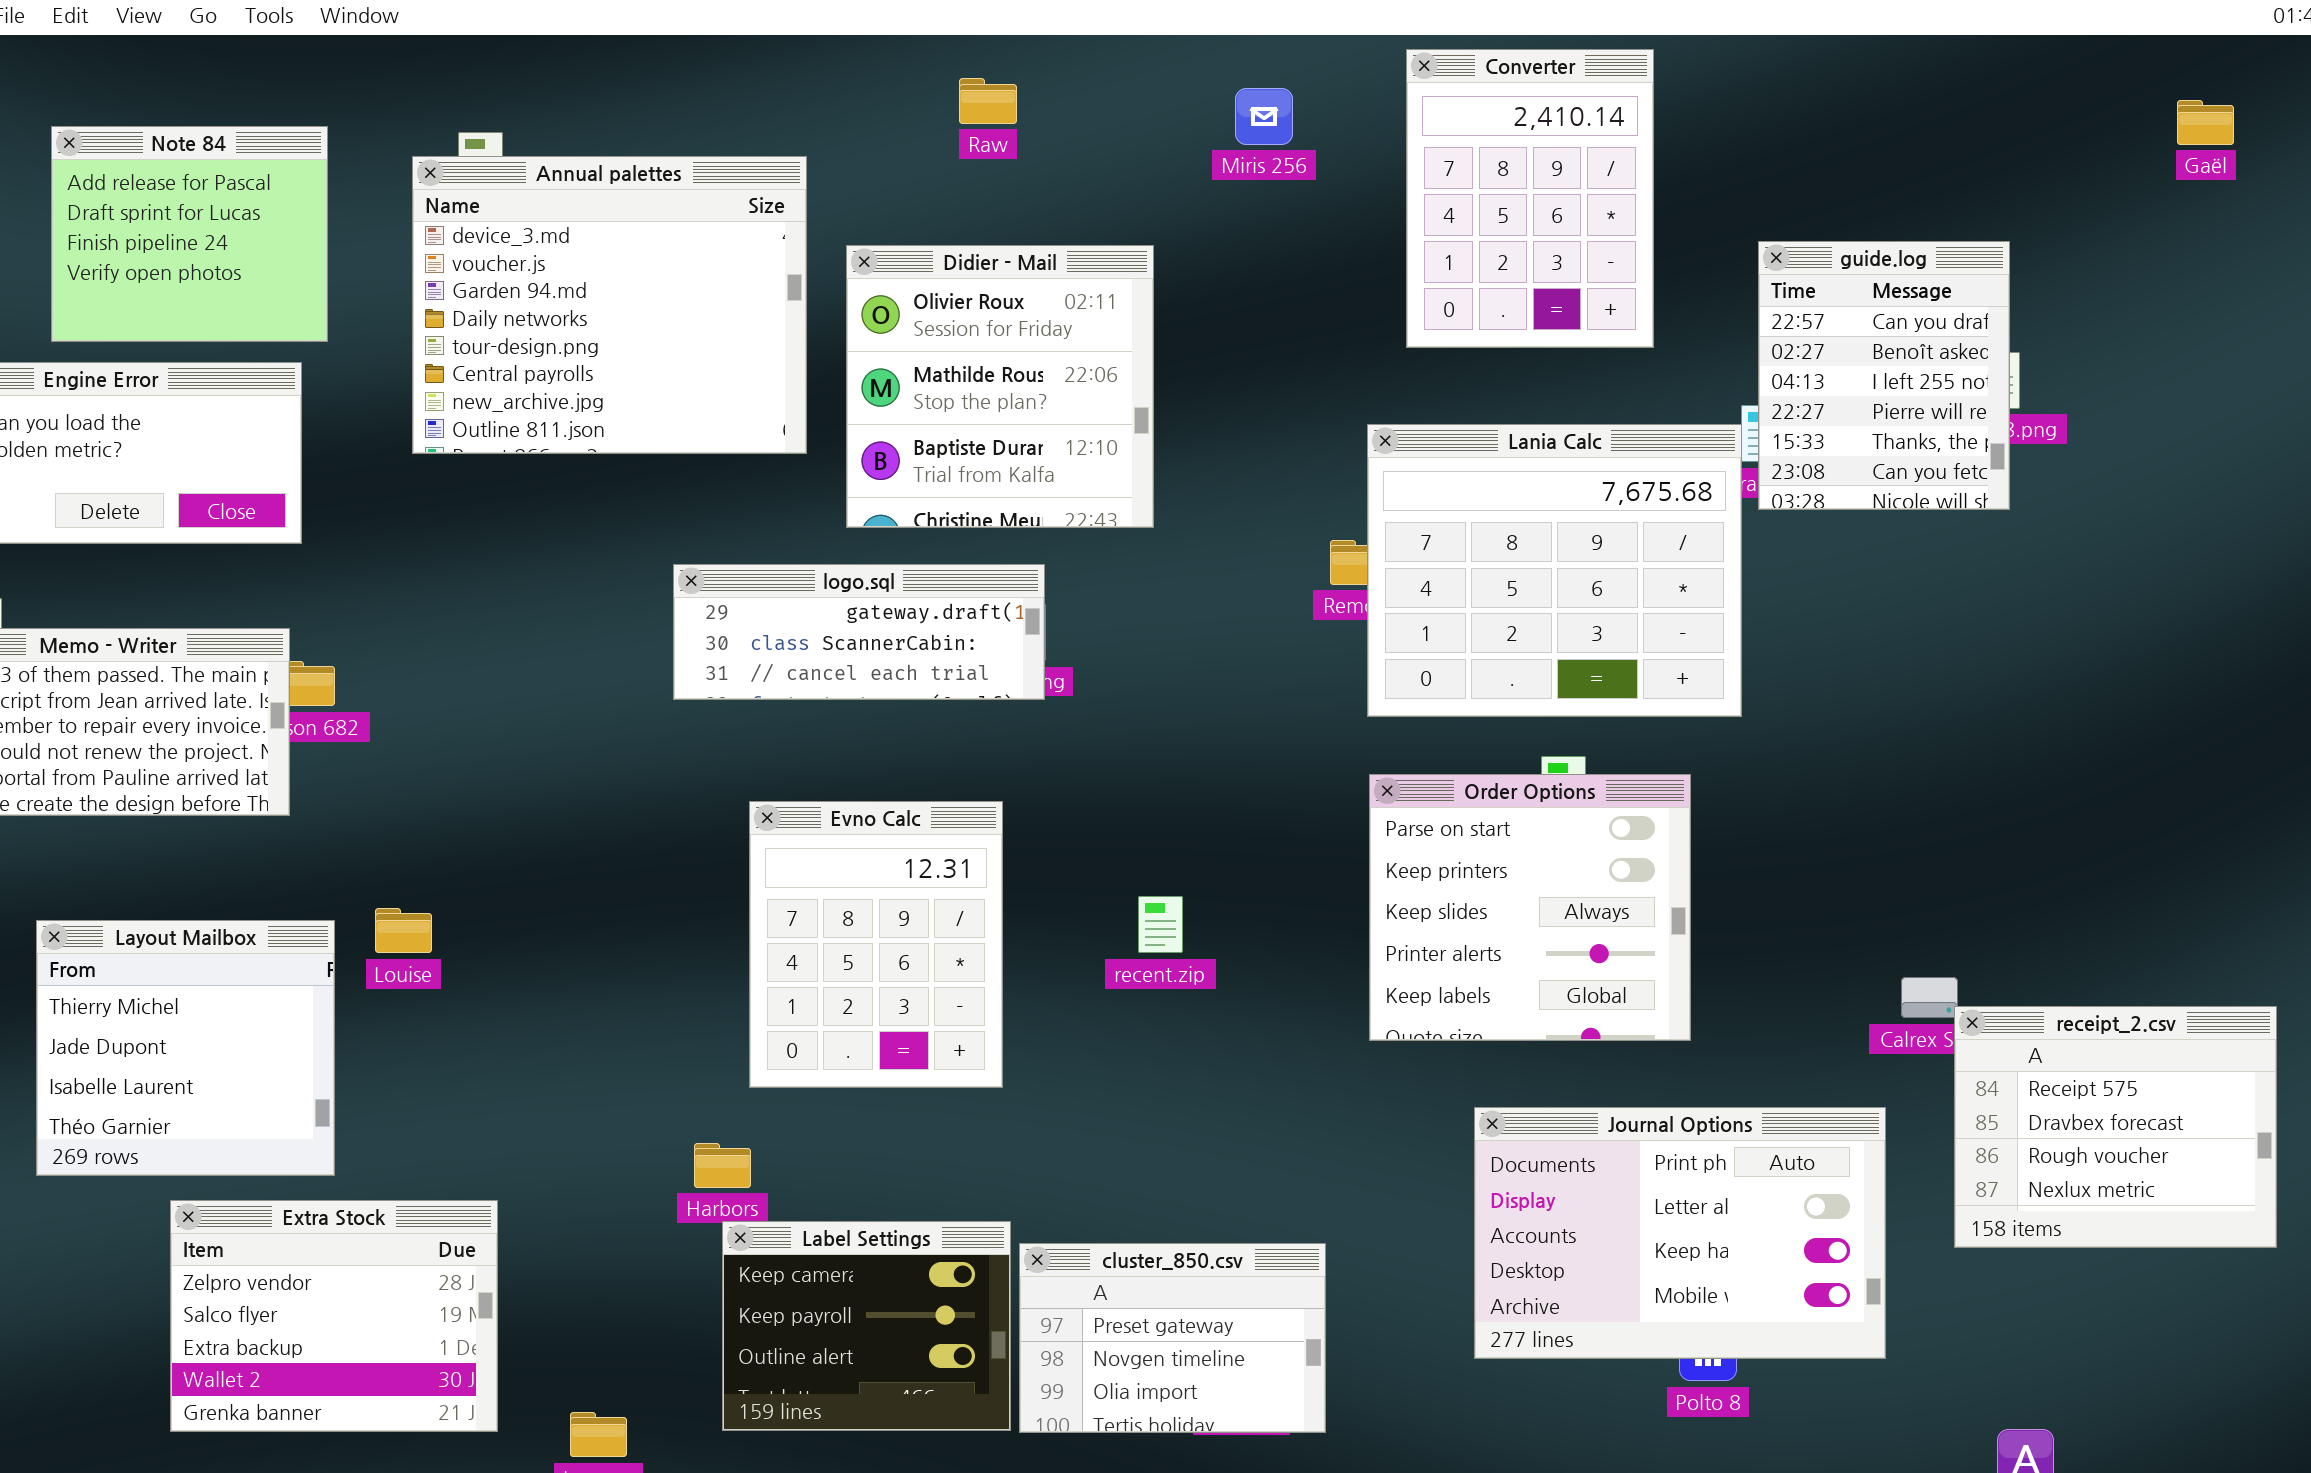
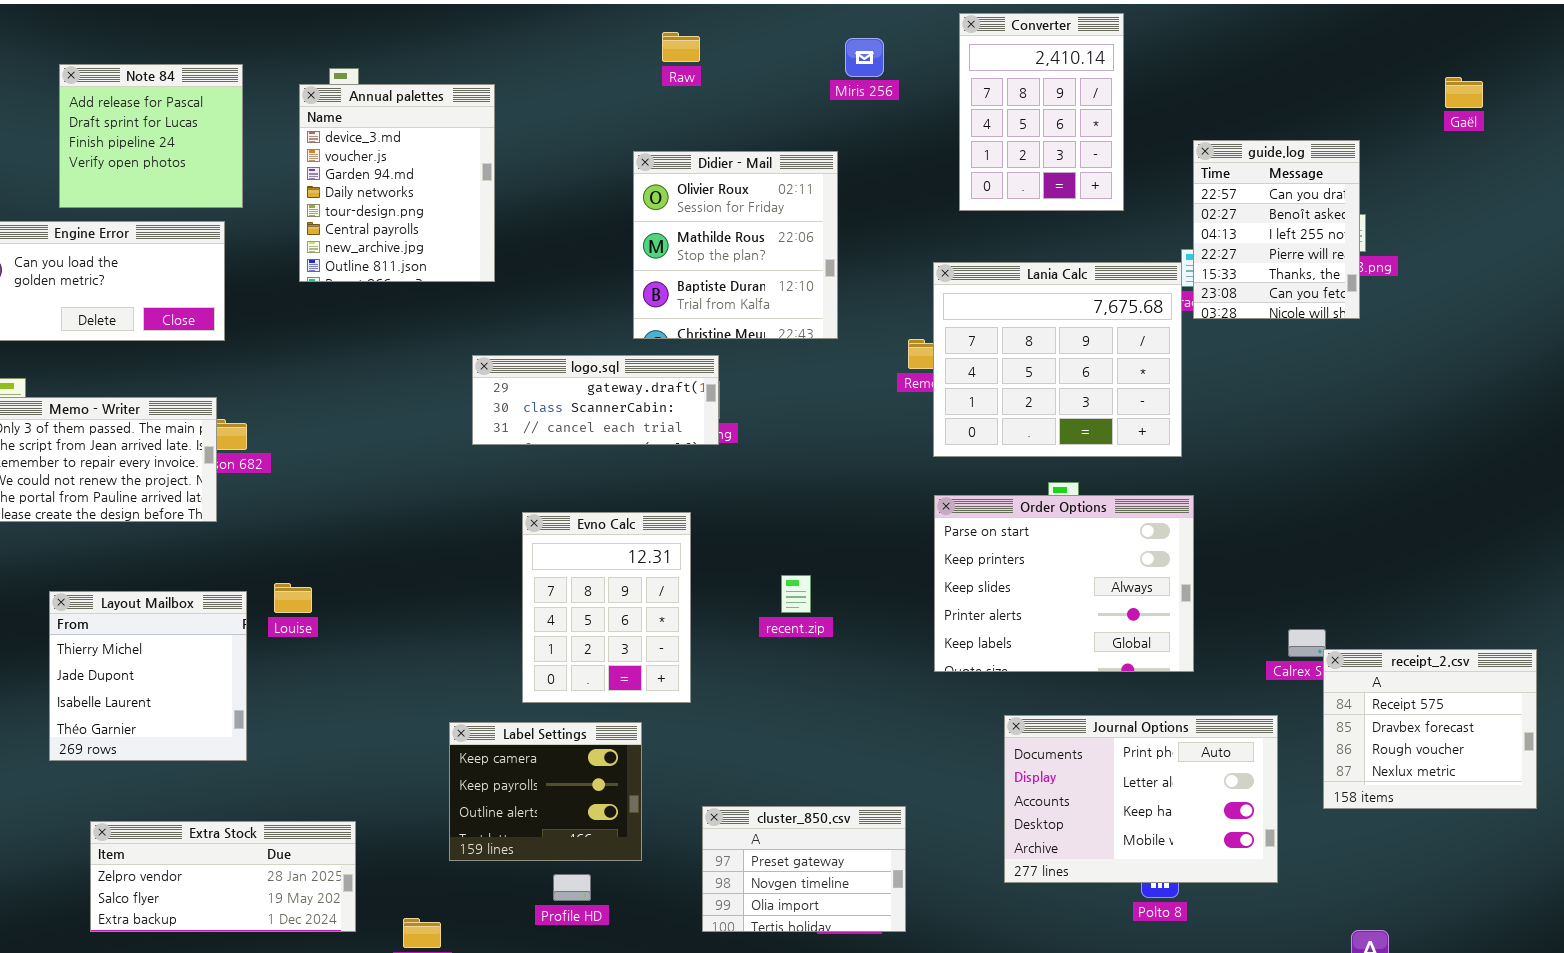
Gaël: [2177,100,2234,145] -> [1445,77,1483,108], moved
Annual palettes: [412,156,807,454] -> [299,84,495,282], resized
Didier - Mail: [846,245,1154,528] -> [633,151,838,339], moved
Order Options: [1369,774,1691,1041] -> [934,495,1194,672], resized
Extra Stock: [170,1200,498,1432] -> [90,821,356,932], resized
Label Settings: [722,1221,1011,1431] -> [449,722,642,861], moved

